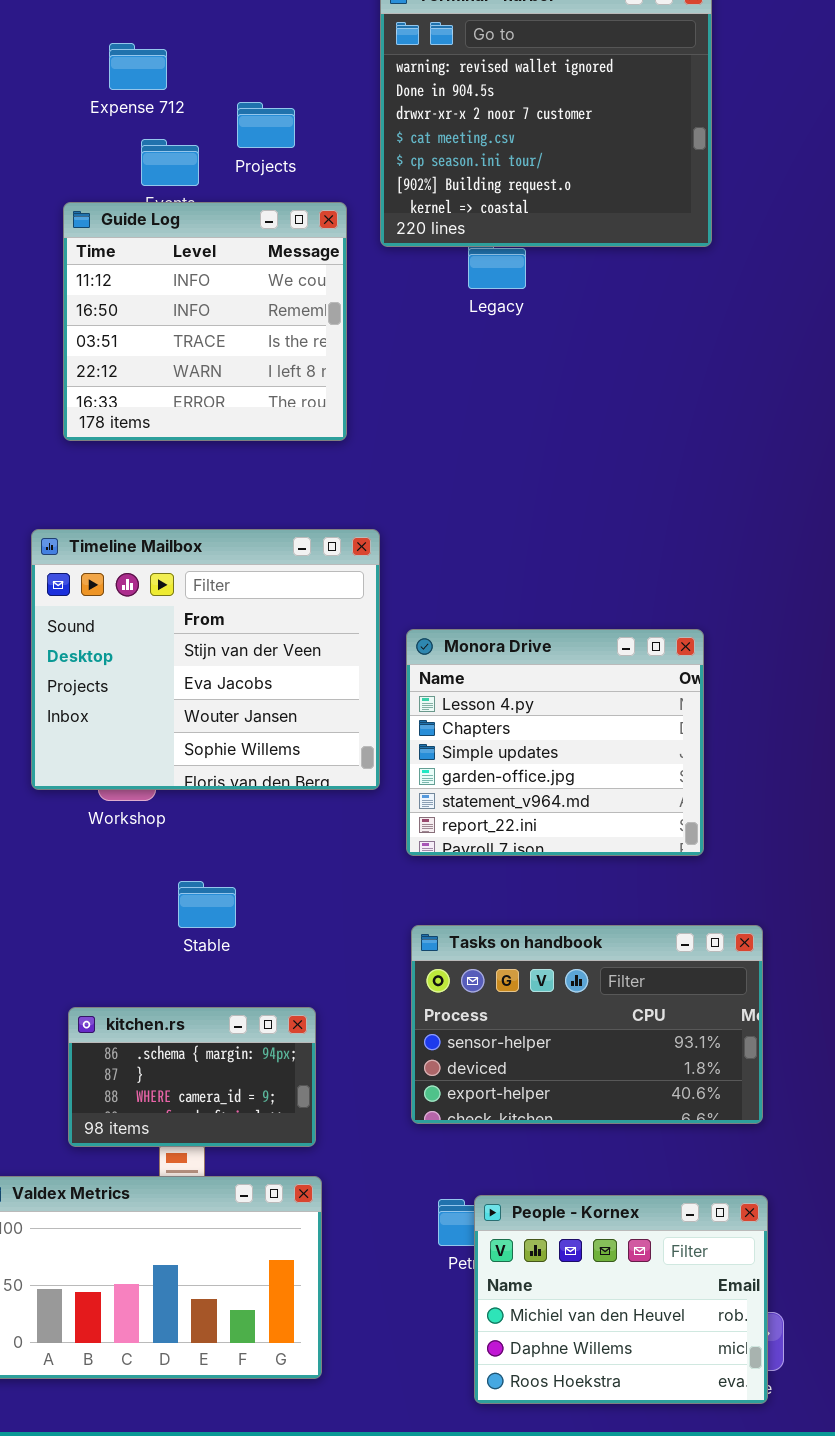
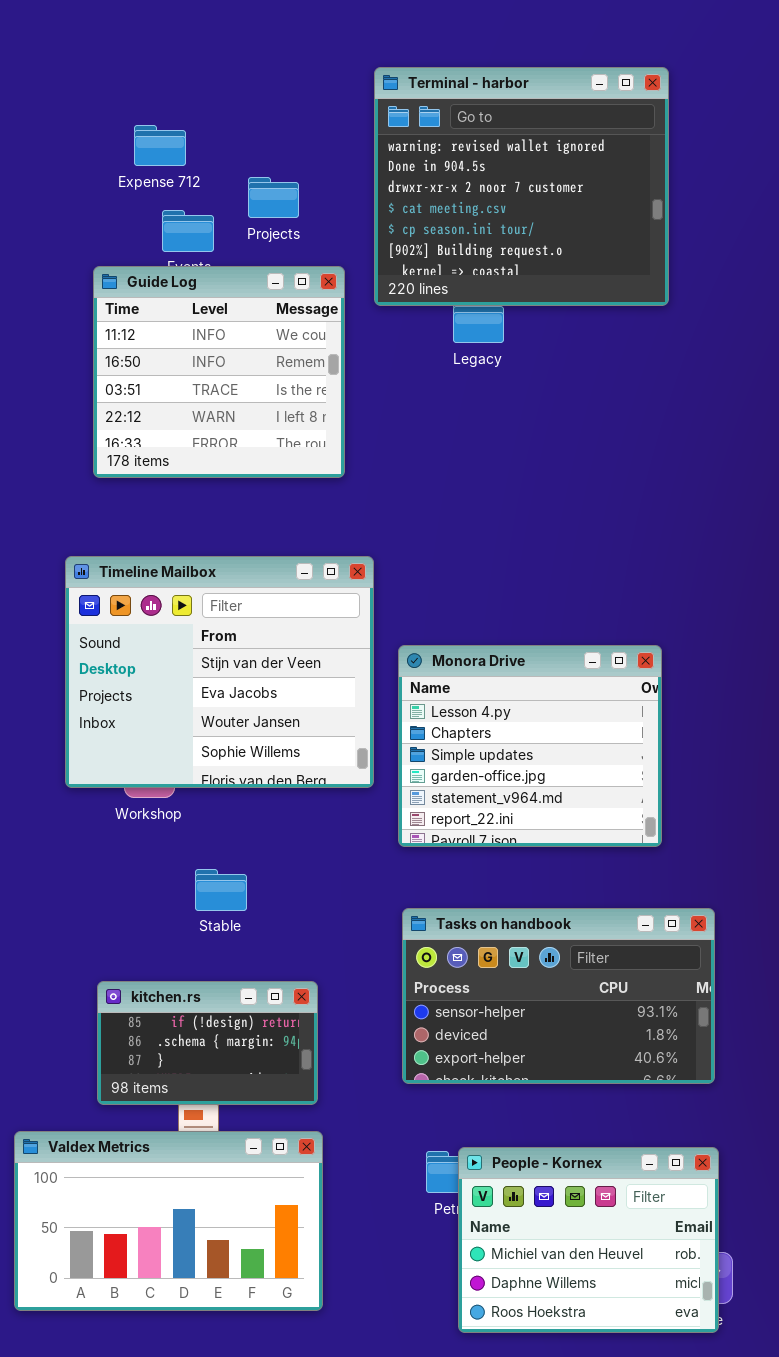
kitchen.rs: [68,1007,316,1147] -> [97,981,318,1105], scrolled up 1 row

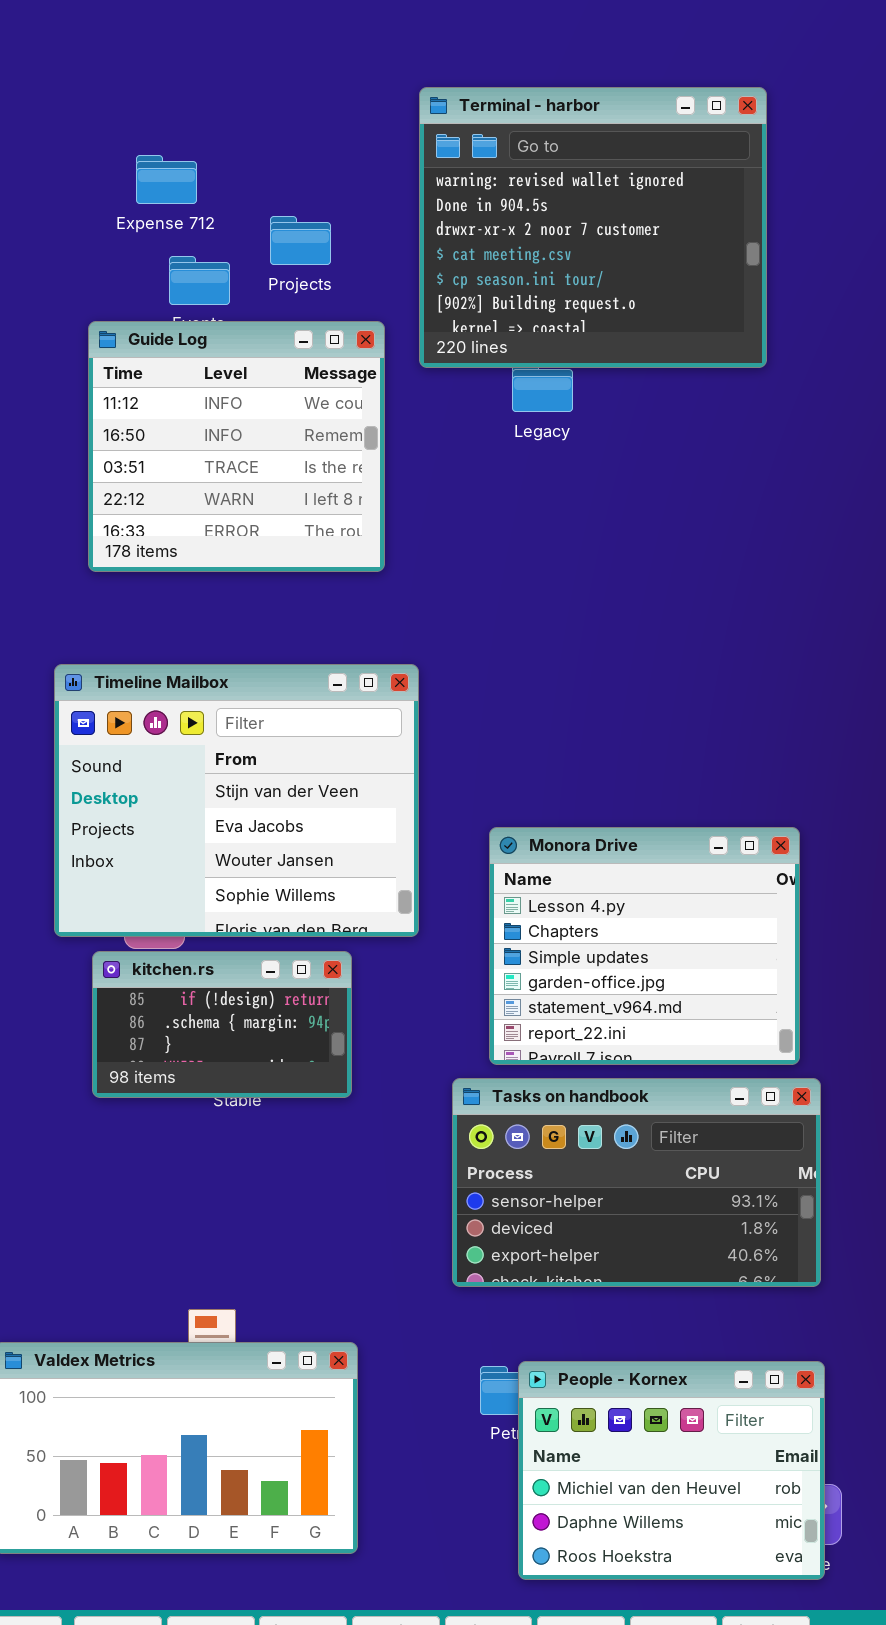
Monora Drive: [398,645,662,847] -> [489,827,800,1065], moved
kitchen.rs: [97,981,318,1105] -> [92,951,352,1098], moved

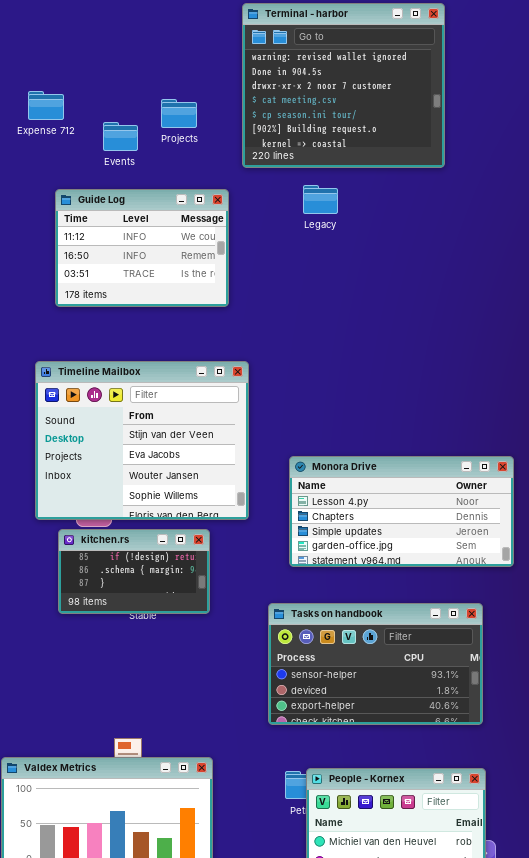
Terminal - harbor: [419,87,767,368] -> [242,3,445,168], moved
Expense 712: [136,155,197,204] -> [28,91,64,120], moved
Guide Log: [88,321,385,572] -> [55,189,229,307], resized
Monora Drive: [489,827,800,1065] -> [289,456,514,567], resized

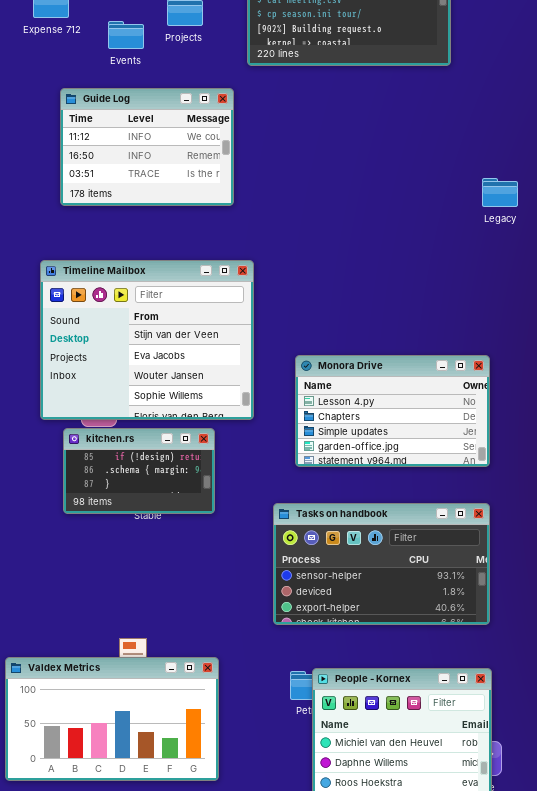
Legacy: [303,185,338,214] -> [482,178,518,207], moved
Monora Drive: [289,456,514,567] -> [295,355,490,467], resized

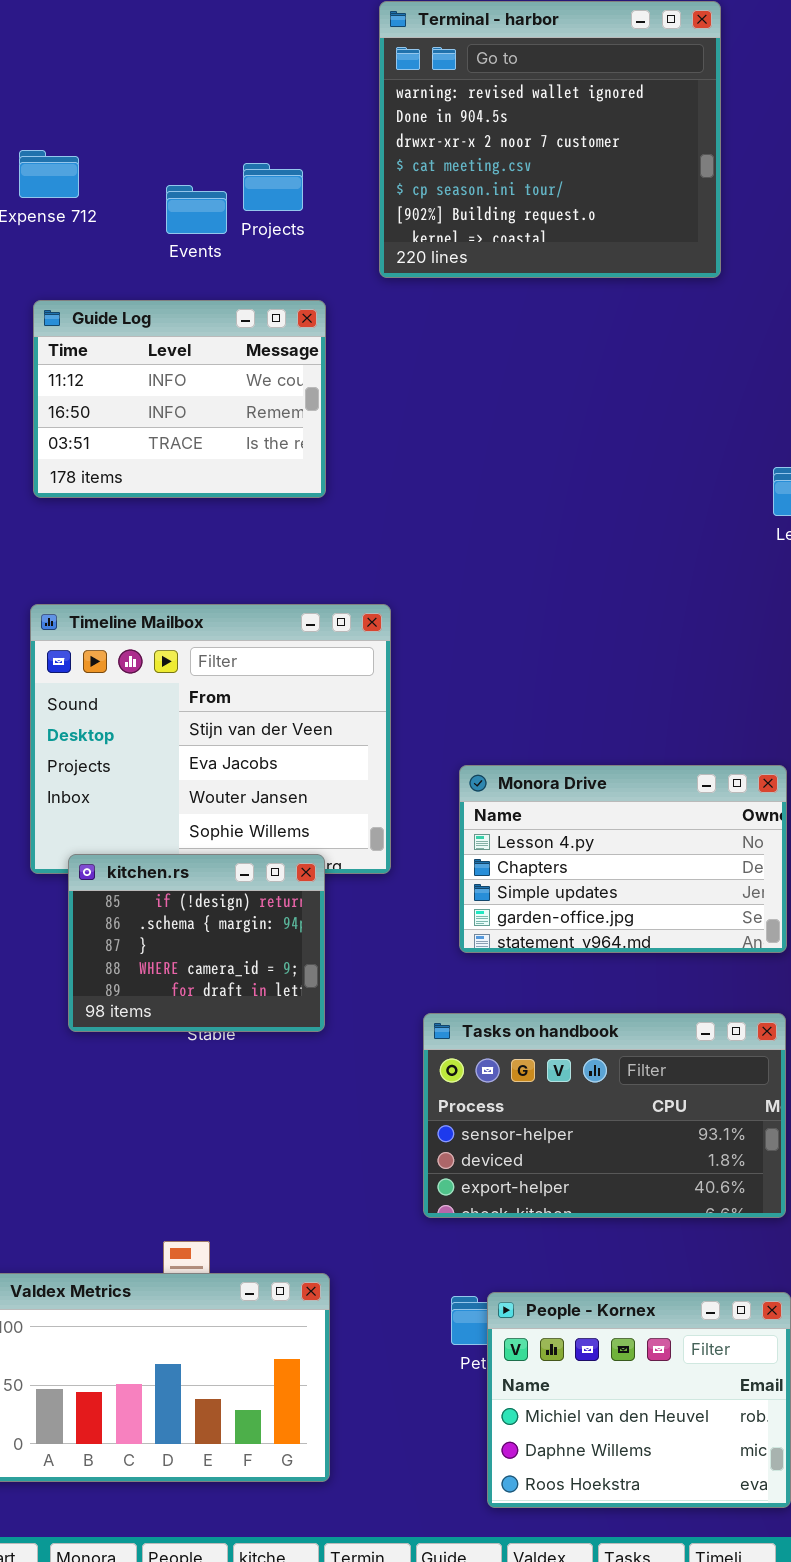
Events: [108,21,144,49] -> [166,185,227,234], moved
Guide Log: [60,88,234,206] -> [33,300,326,498], moved
kitchen.rs: [63,428,215,514] -> [68,854,325,1032], resized

